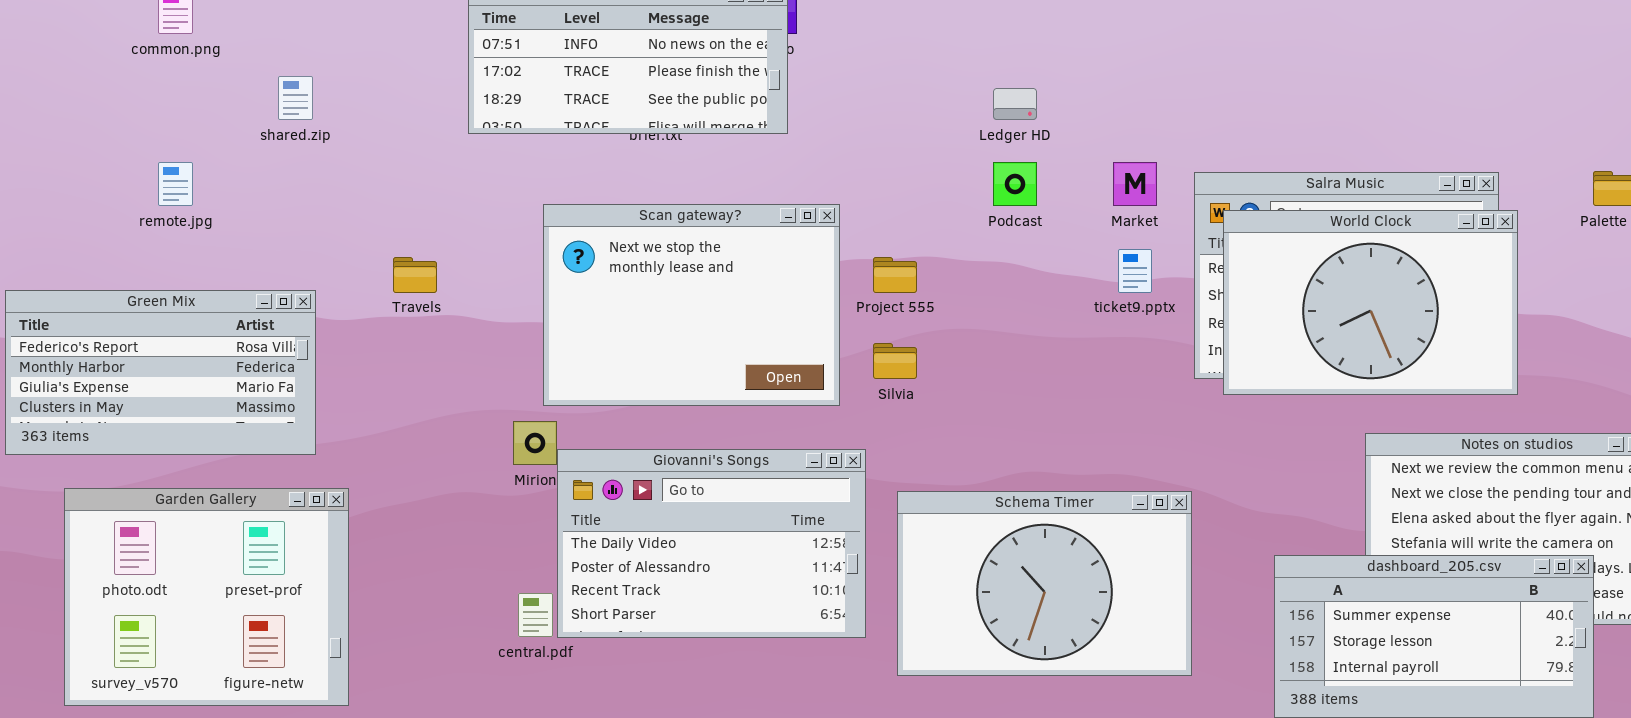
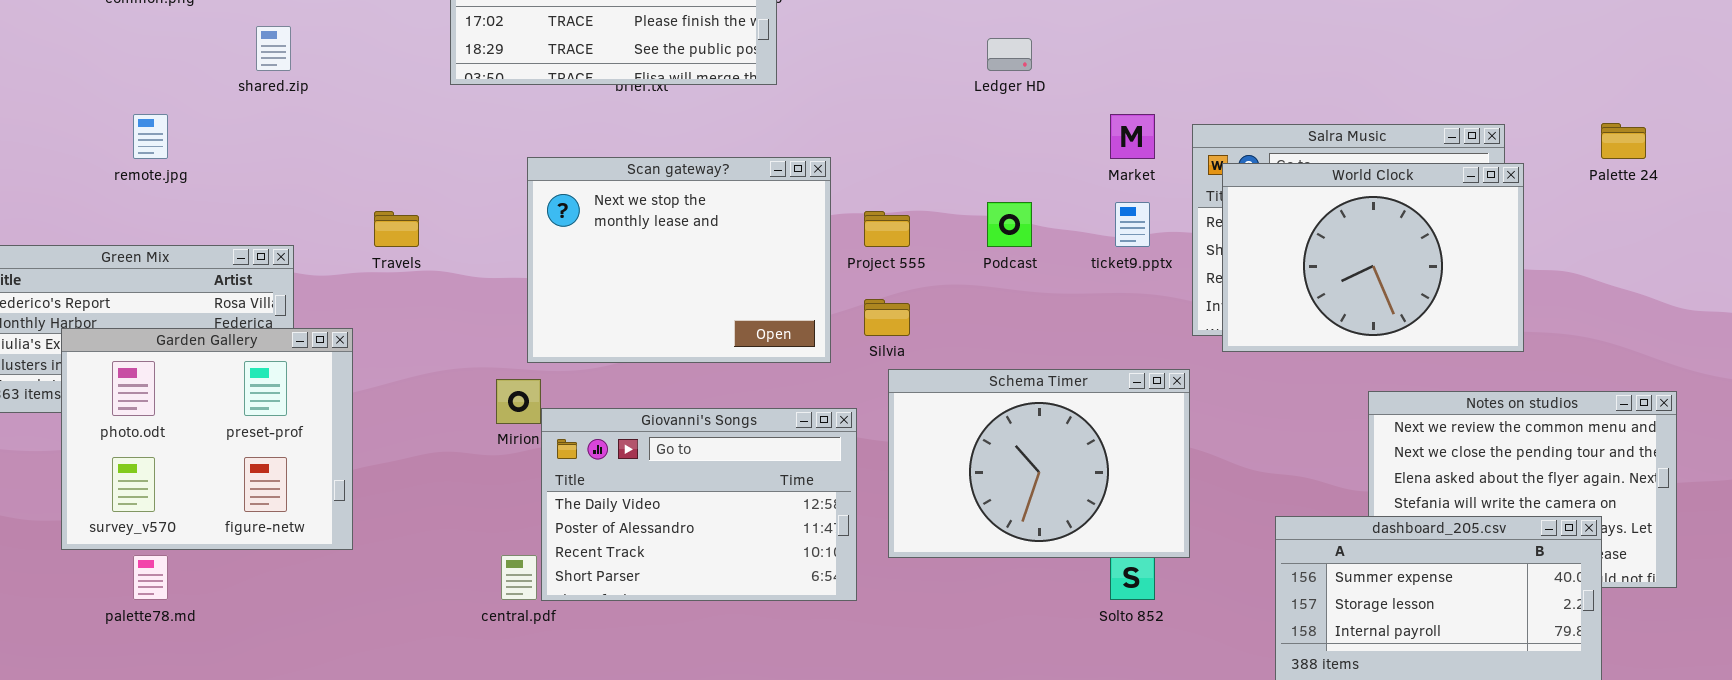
Podcast: [993,162,1037,206] -> [987,202,1032,247], moved
Garden Gallery: [64,488,349,706] -> [61,328,353,550], moved
Schema Timer: [897,491,1192,676] -> [888,369,1190,558], moved

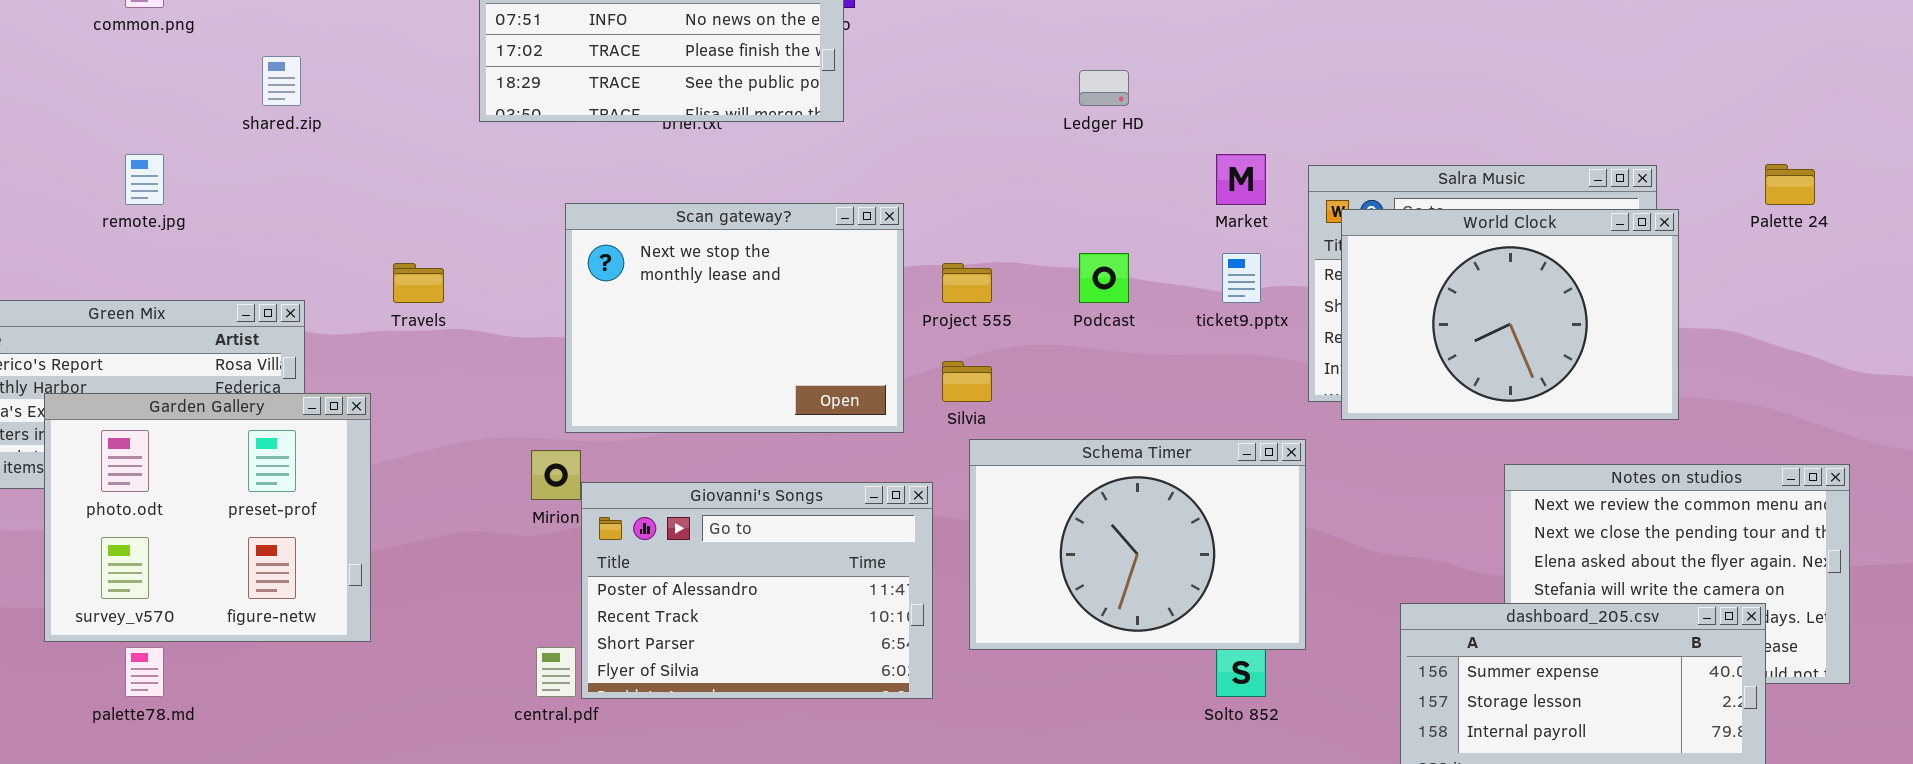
Giovanni's Songs: [541,408,857,601] -> [581,482,933,699], scrolled down 1 row

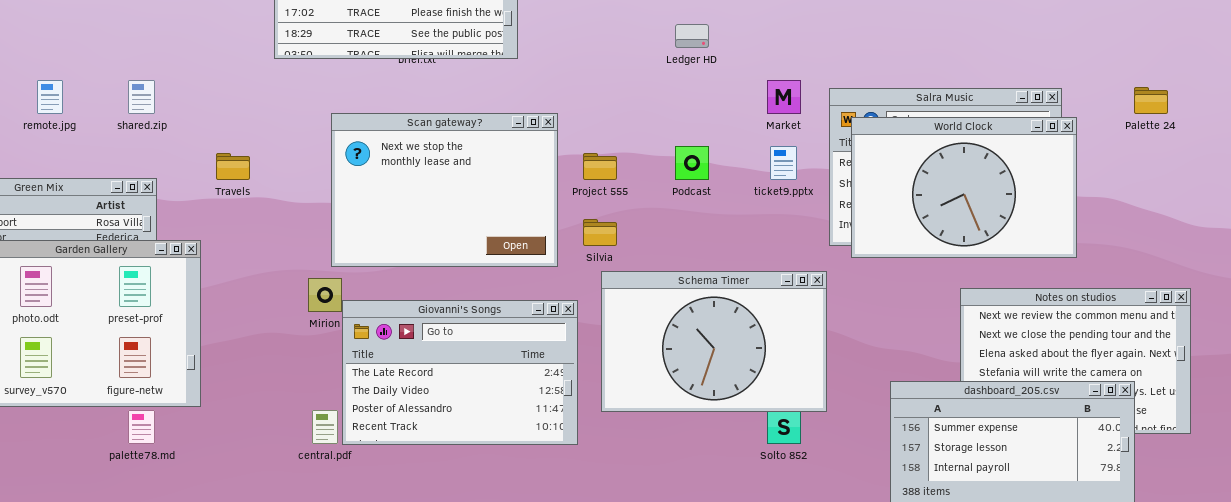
shared.zip: [262,56,301,106] -> [128,80,155,114], moved
Giovanni's Songs: [581,482,933,699] -> [342,300,578,445], scrolled up 2 rows
palette78.md: [125,647,164,697] -> [128,410,155,444], moved

